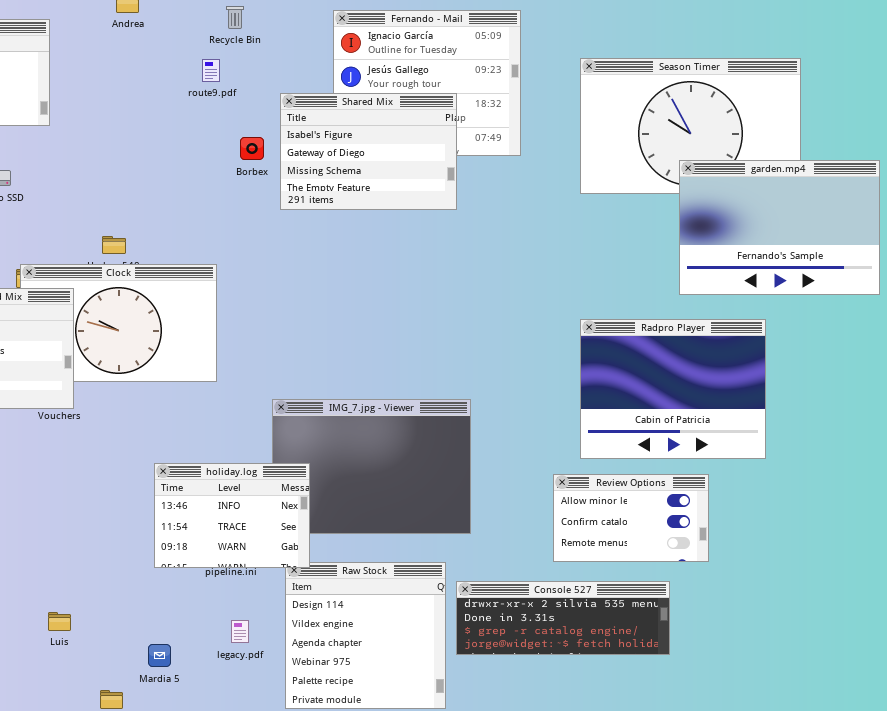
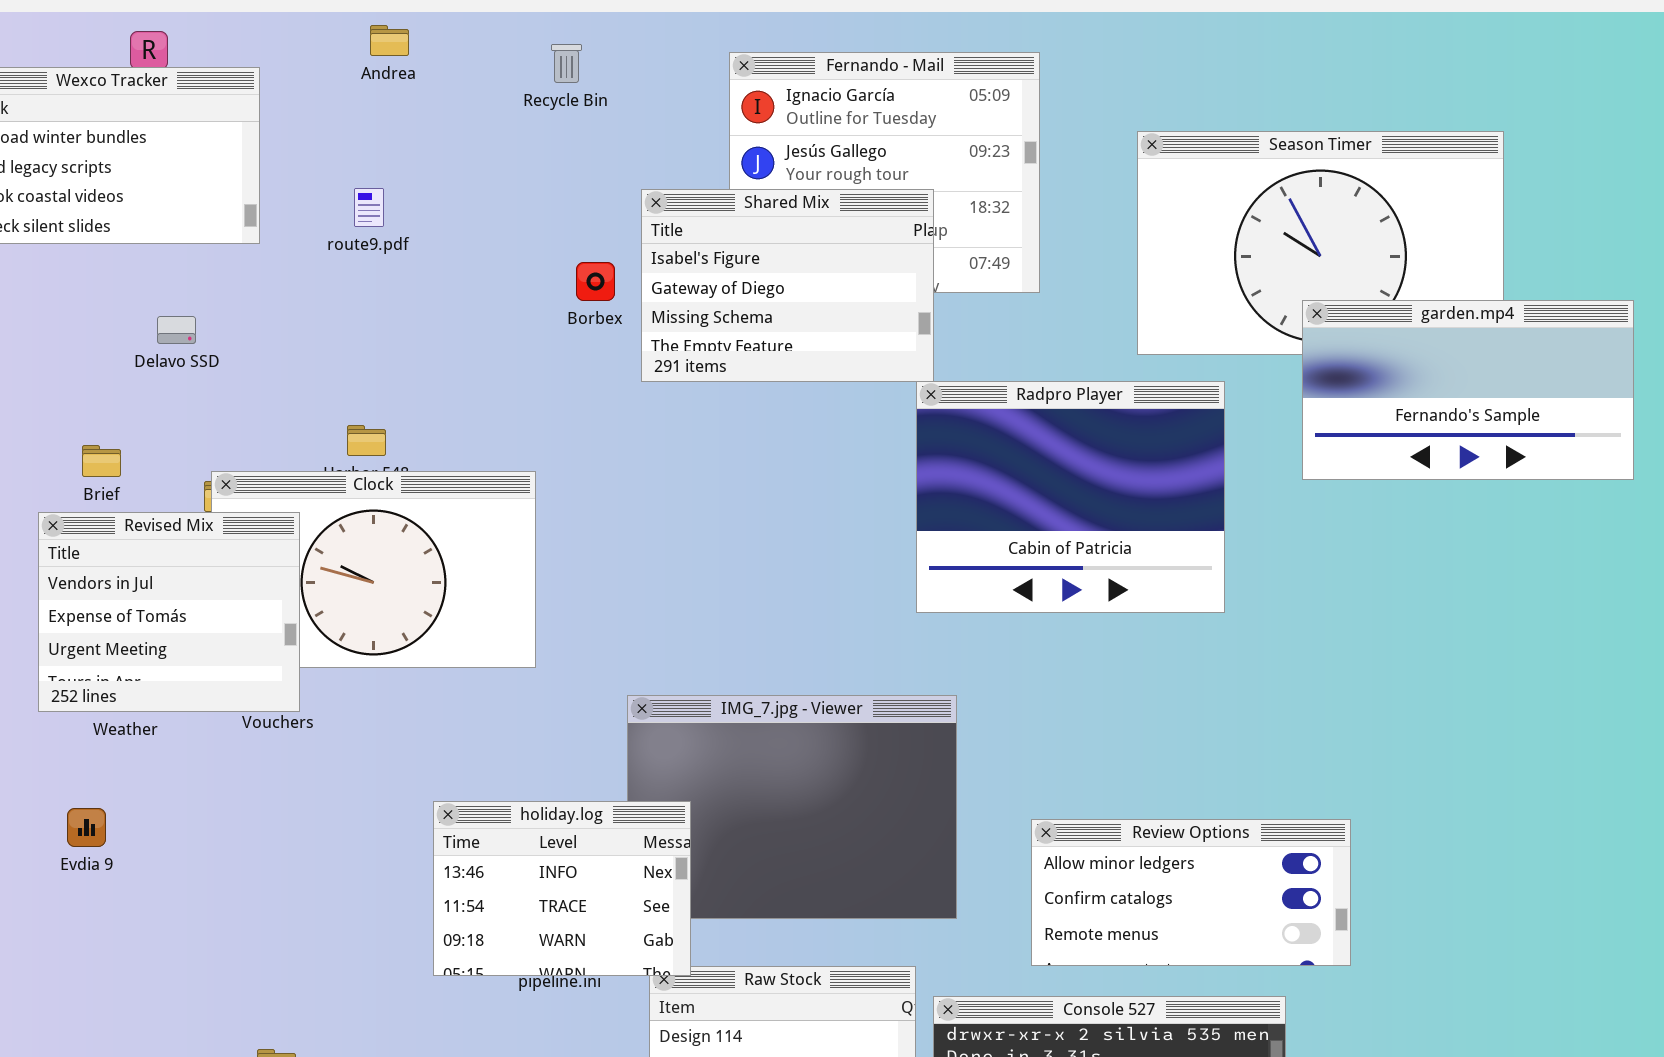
route9.pdf: [202,59,220,82] -> [354,188,384,227], moved
garden.mp4: [679,160,880,295] -> [1302,300,1634,480], resized
Radpro Player: [580,319,766,459] -> [916,381,1225,613], moved
Review Options: [553,474,709,562] -> [1031,819,1351,966], resized

